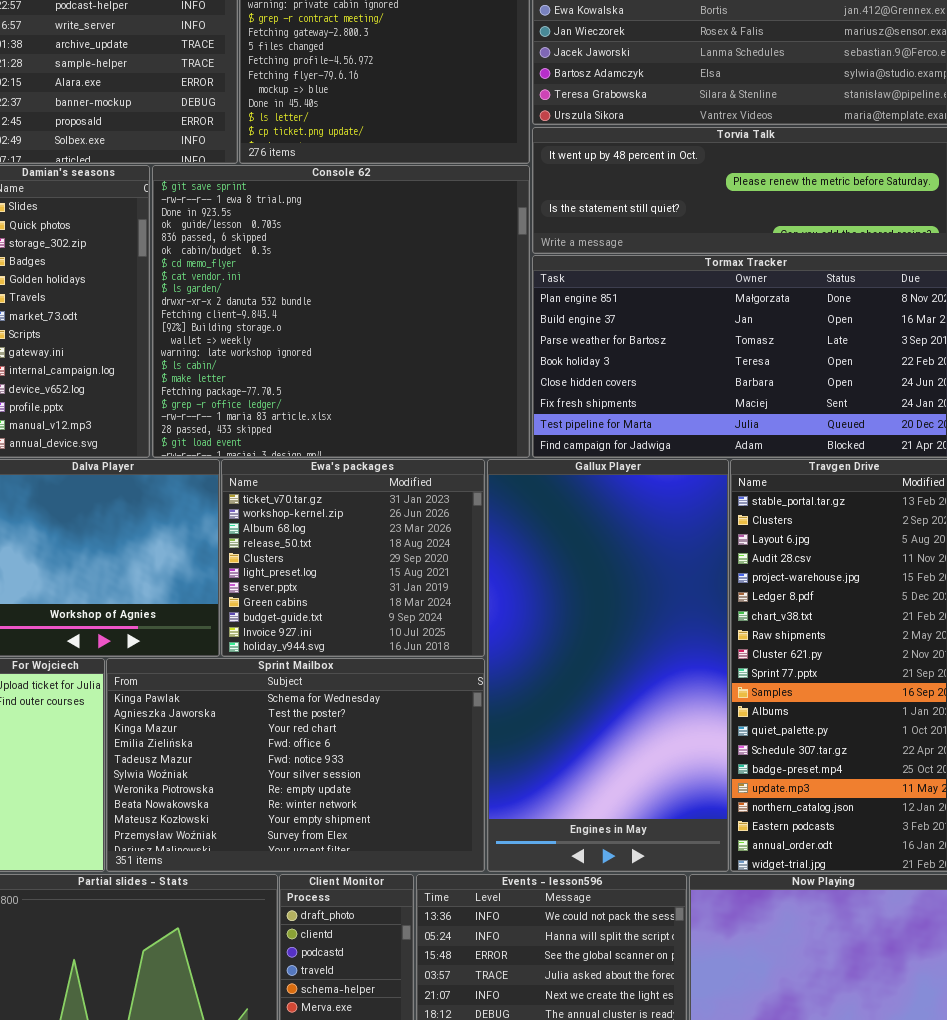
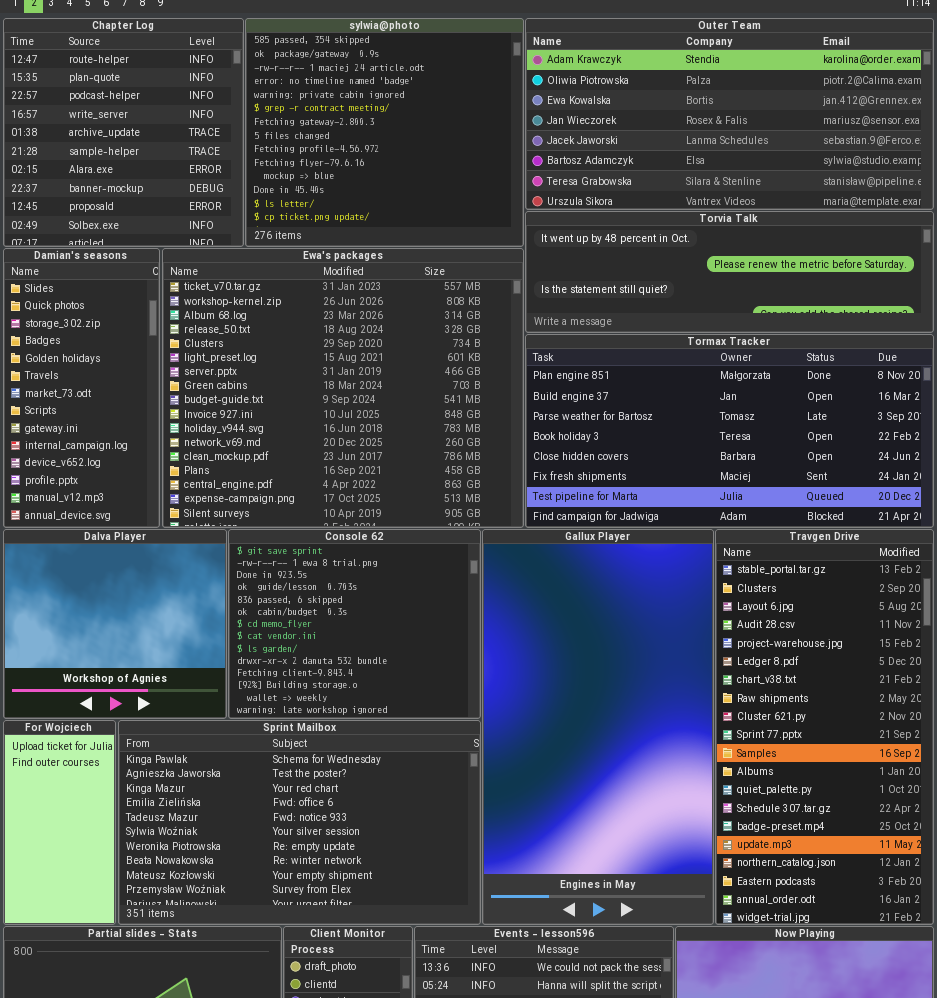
Console 62: [152,165,530,458] -> [228,529,481,719], moved, resized
Ewa's packages: [221,459,485,657] -> [162,248,524,528], moved, resized

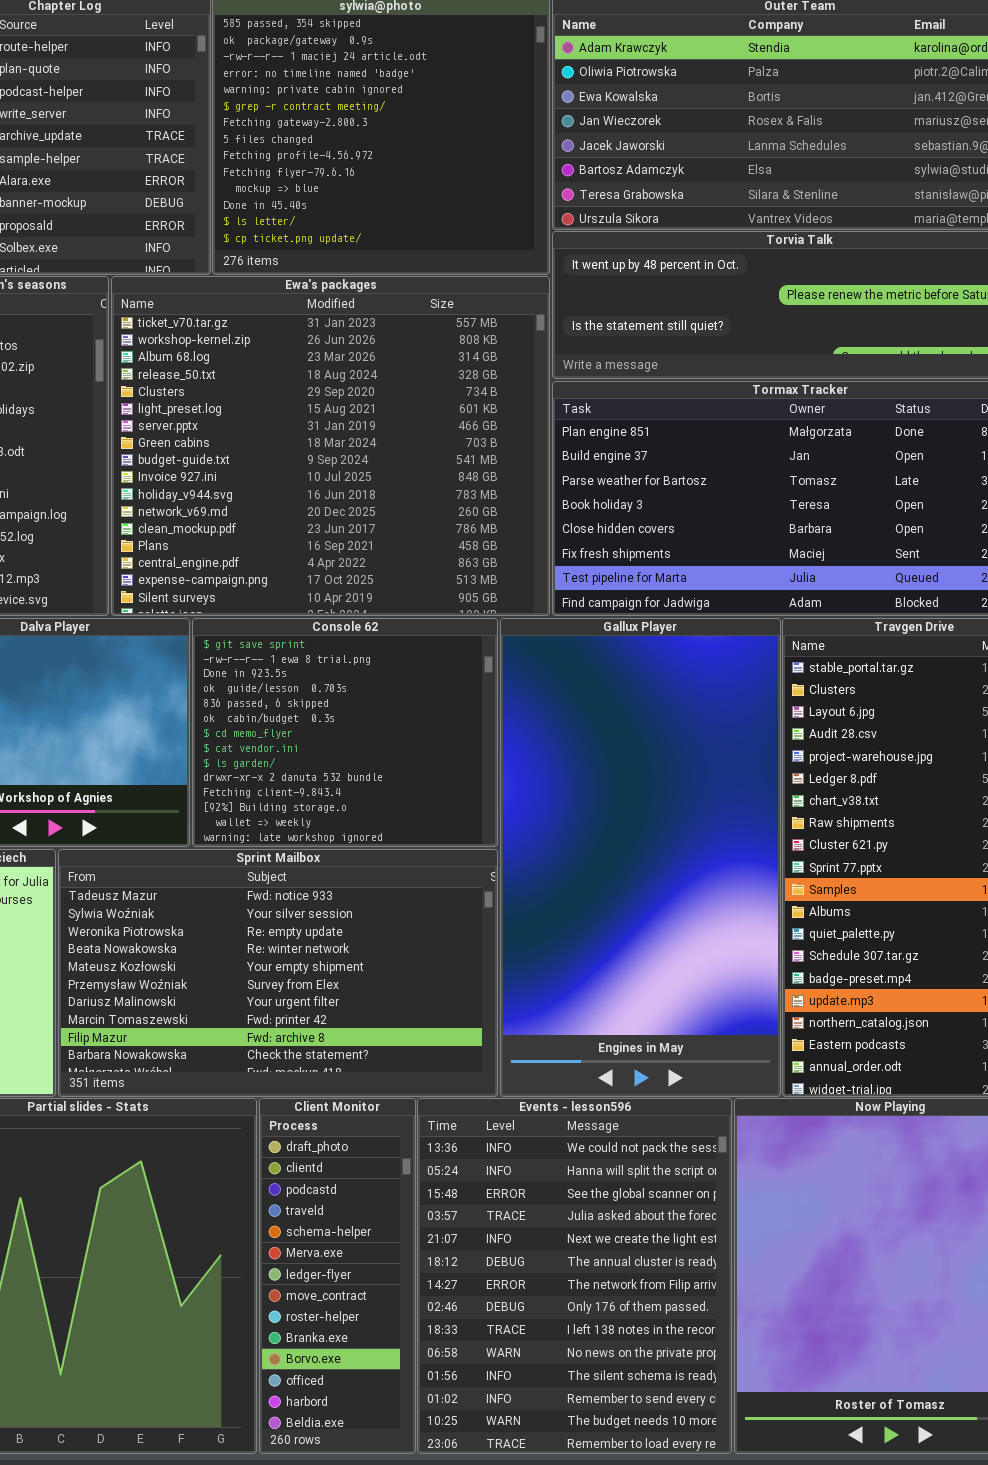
Sprint Mailbox: [118,720,481,925] -> [58,849,498,1097], scrolled down 4 rows

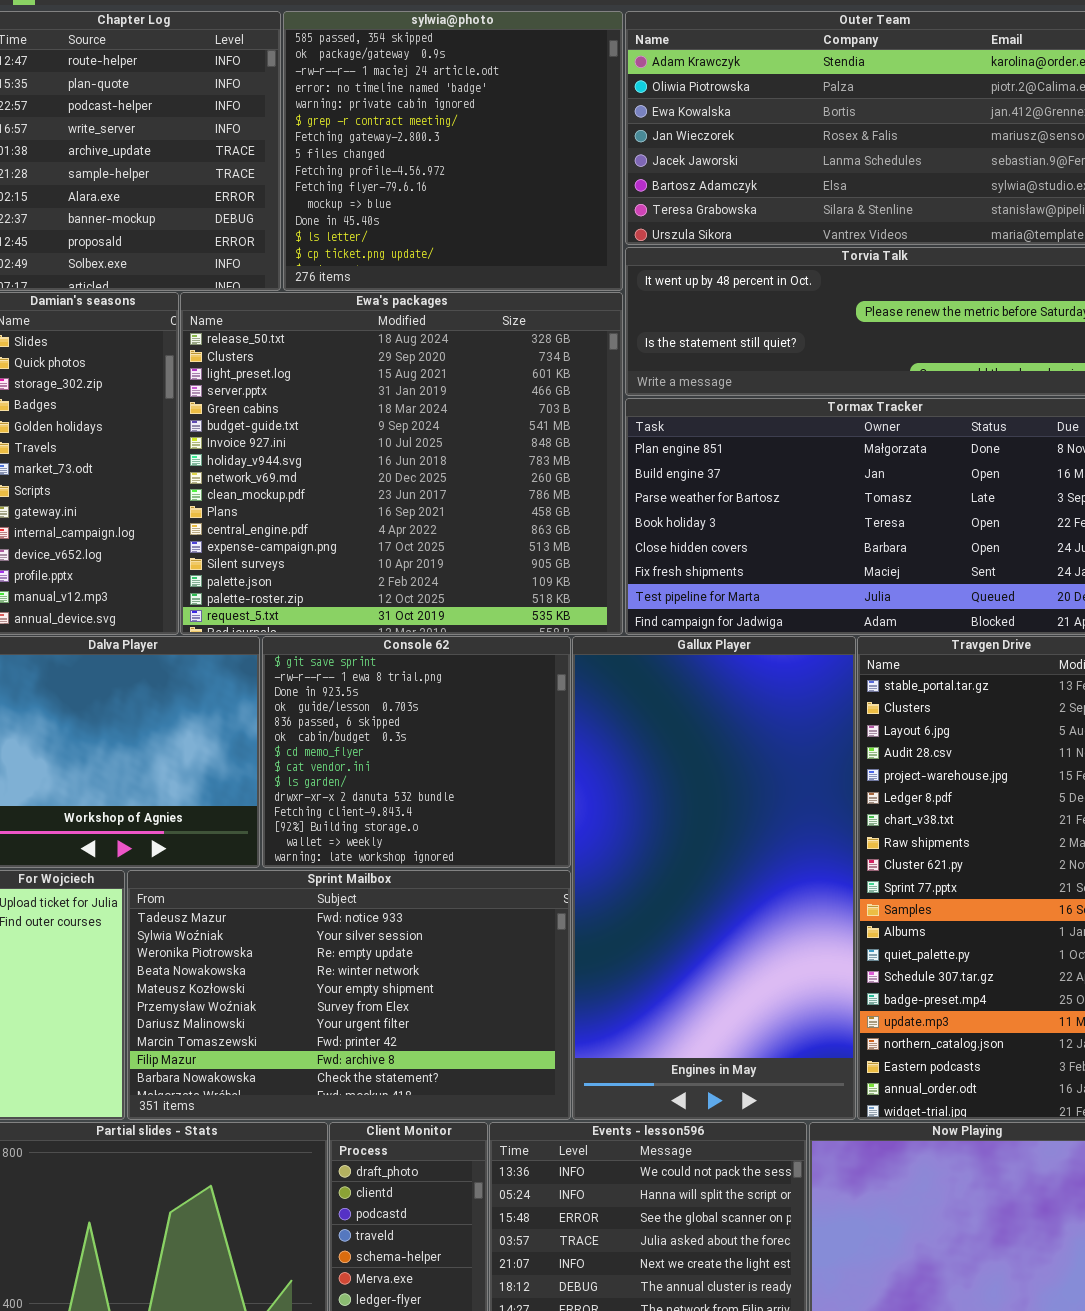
Ewa's packages: [111,276,550,616] -> [180,292,623,635], scrolled down 3 rows

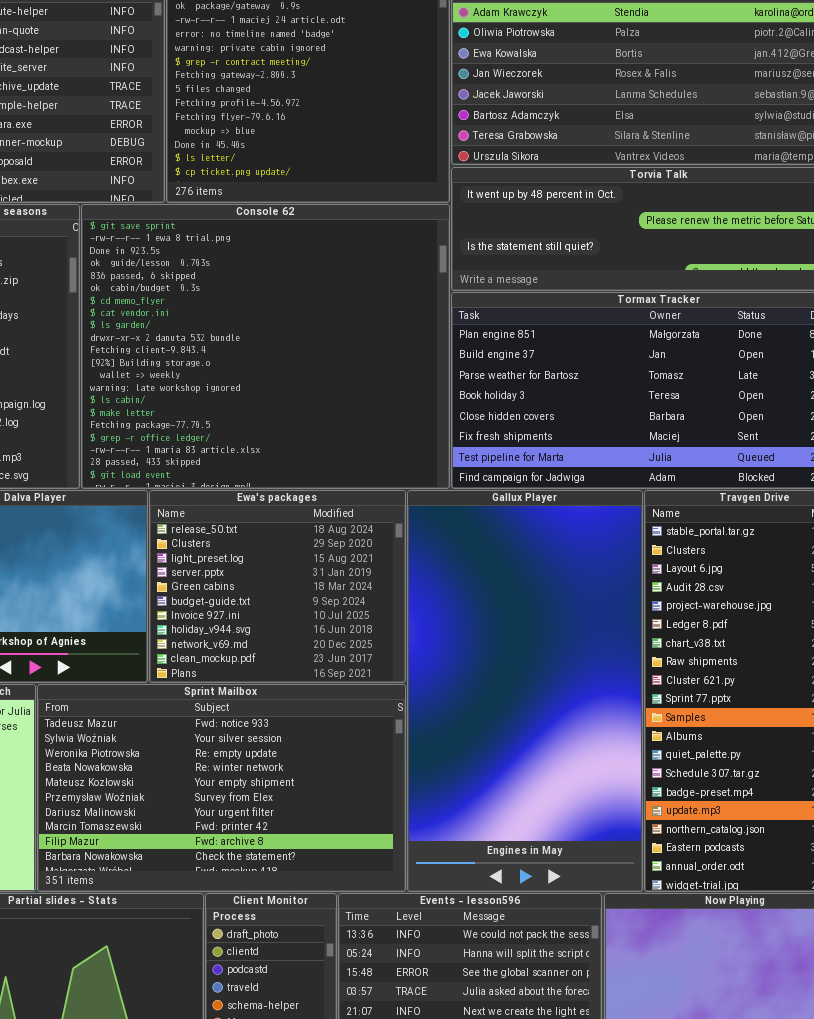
Ewa's packages: [180,292,623,635] -> [149,490,406,683], moved, resized
Console 62: [262,636,571,868] -> [81,204,450,489], moved, resized

